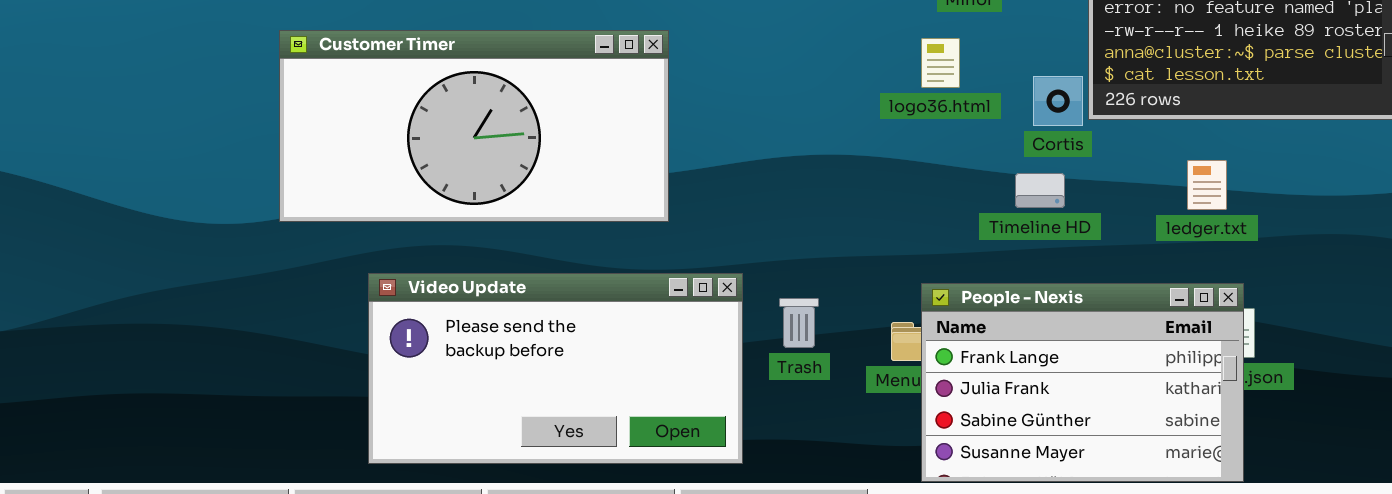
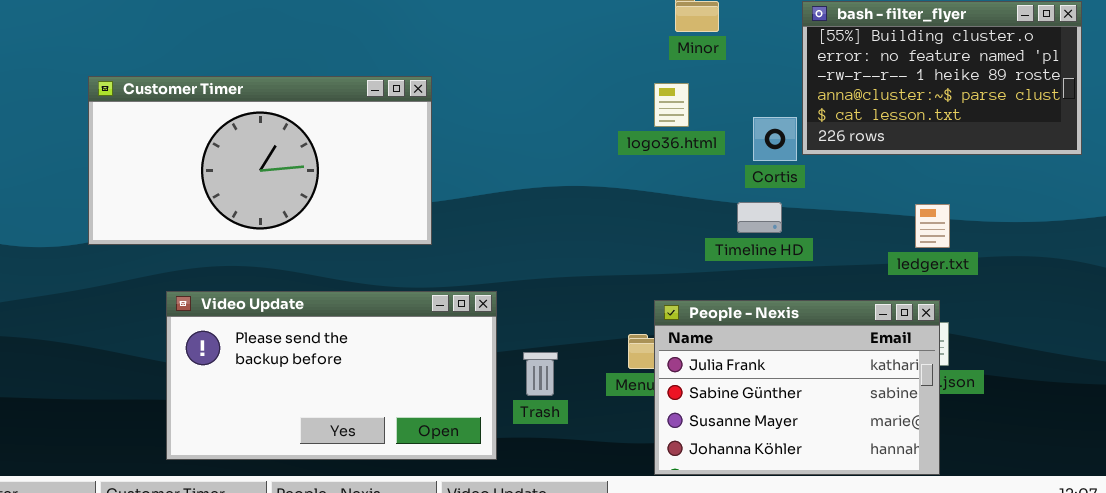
ledger.txt: [1187,160,1227,210] -> [915,204,950,248], moved
People - Nexis: [921,283,1244,482] -> [654,300,940,475], scrolled down 1 row
Trash: [779,298,819,348] -> [523,352,558,396], moved

